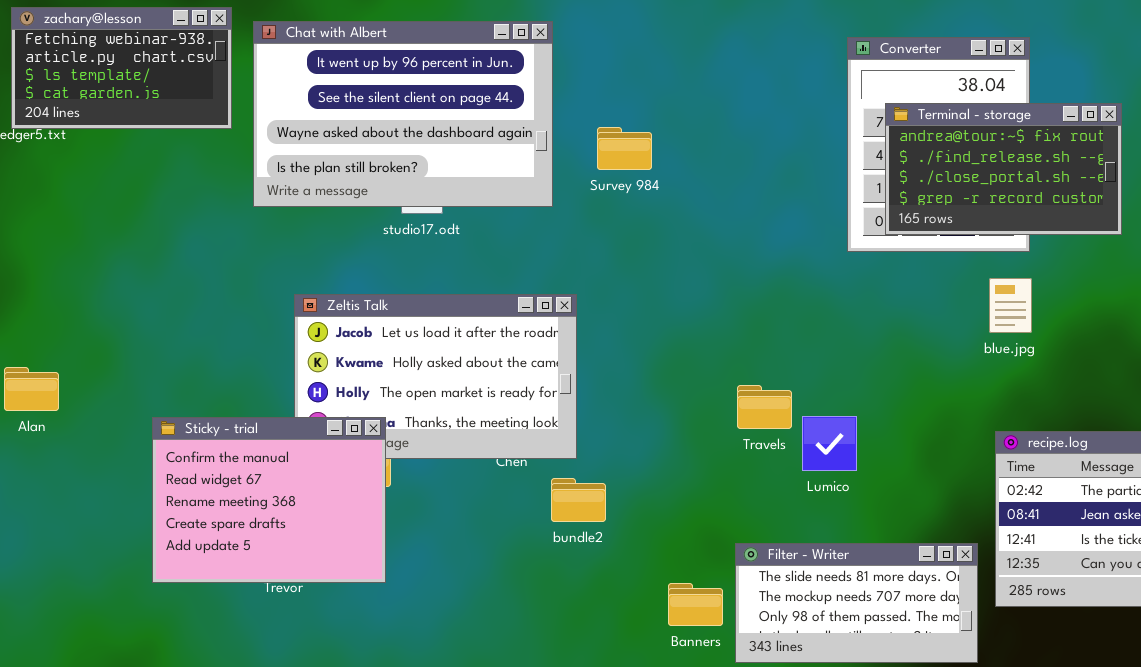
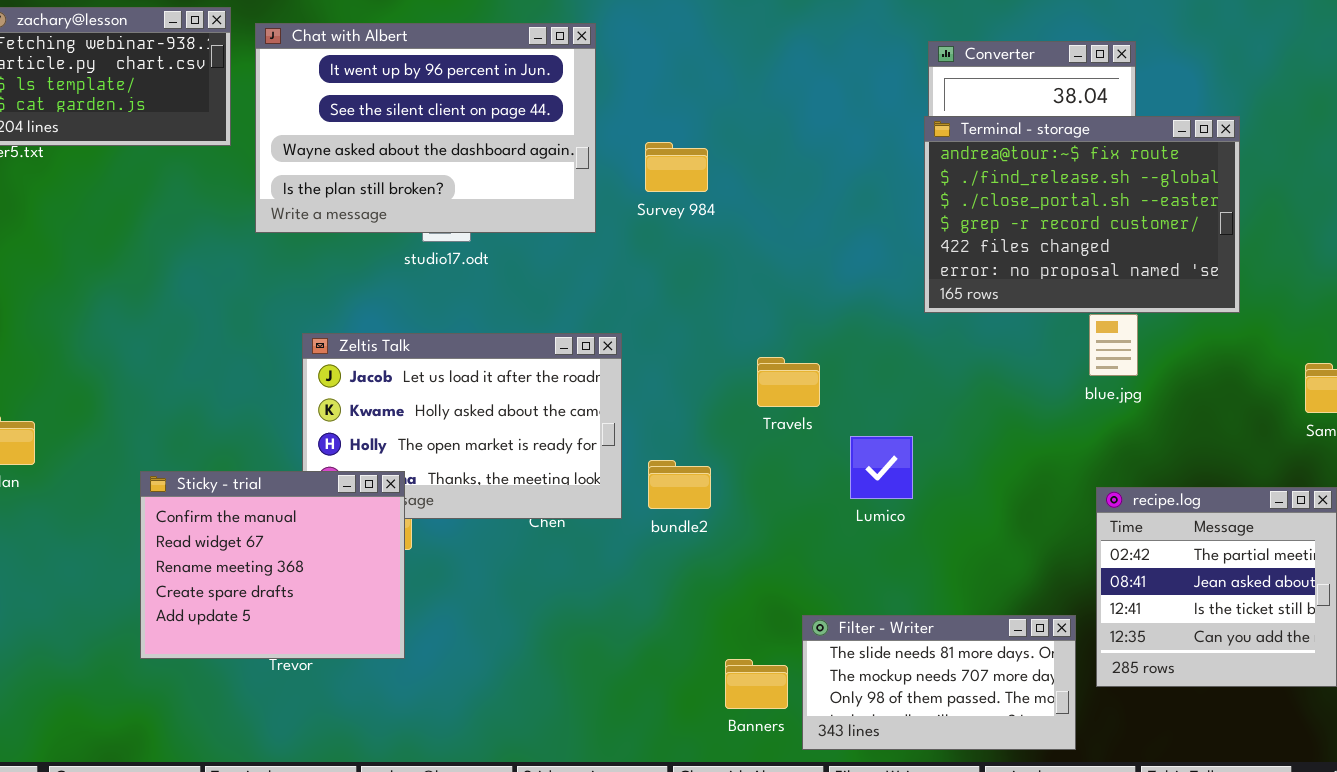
Terminal - storage: [885,103,1122,235] -> [924,116,1240,313], resized
Travels: [737,385,792,429] -> [757,357,820,407], moved
Lumico: [802,416,857,471] -> [850,436,913,499], moved
bundle2: [551,478,606,522] -> [648,460,711,509], moved

